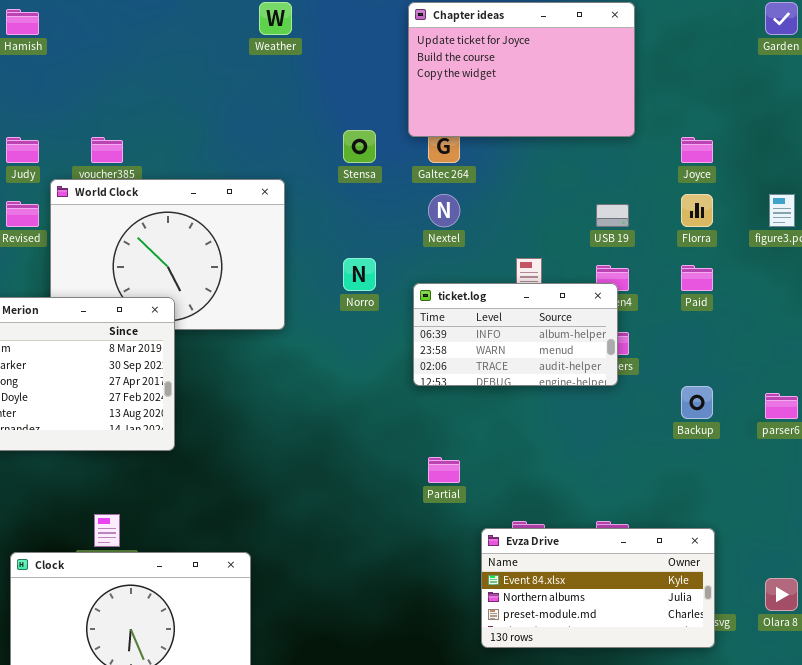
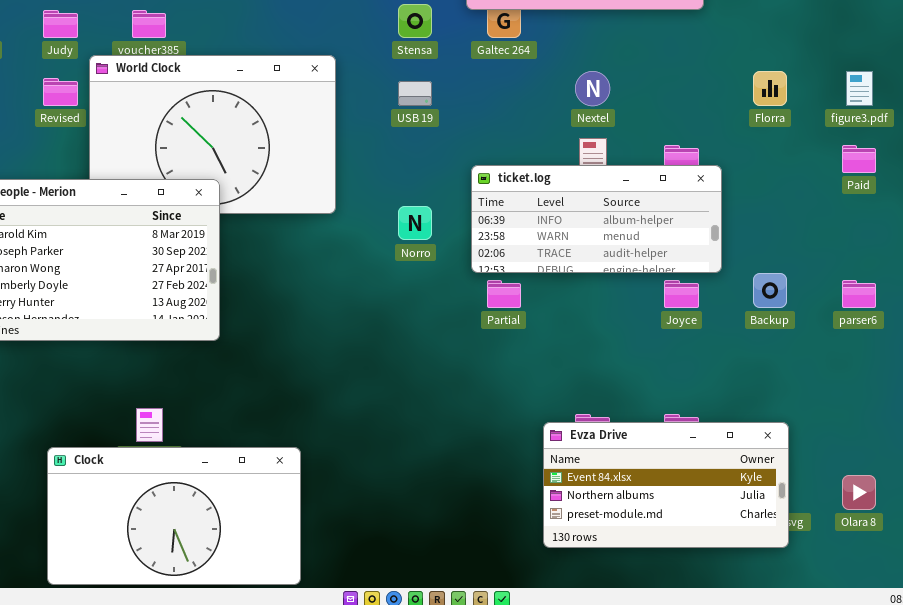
Joyce: [681,137,713,163] -> [664,280,699,308], moved
Nextel: [428,194,460,227] -> [575,71,610,106], moved
USB 19: [596,204,629,227] -> [398,81,432,106], moved
Norro: [343,258,376,291] -> [398,206,432,240], moved
Paid: [681,265,713,291] -> [842,145,876,173], moved
ticket.log: [413,283,618,386] -> [471,165,722,273], resized
Partial: [428,457,460,483] -> [487,280,521,308], moved

